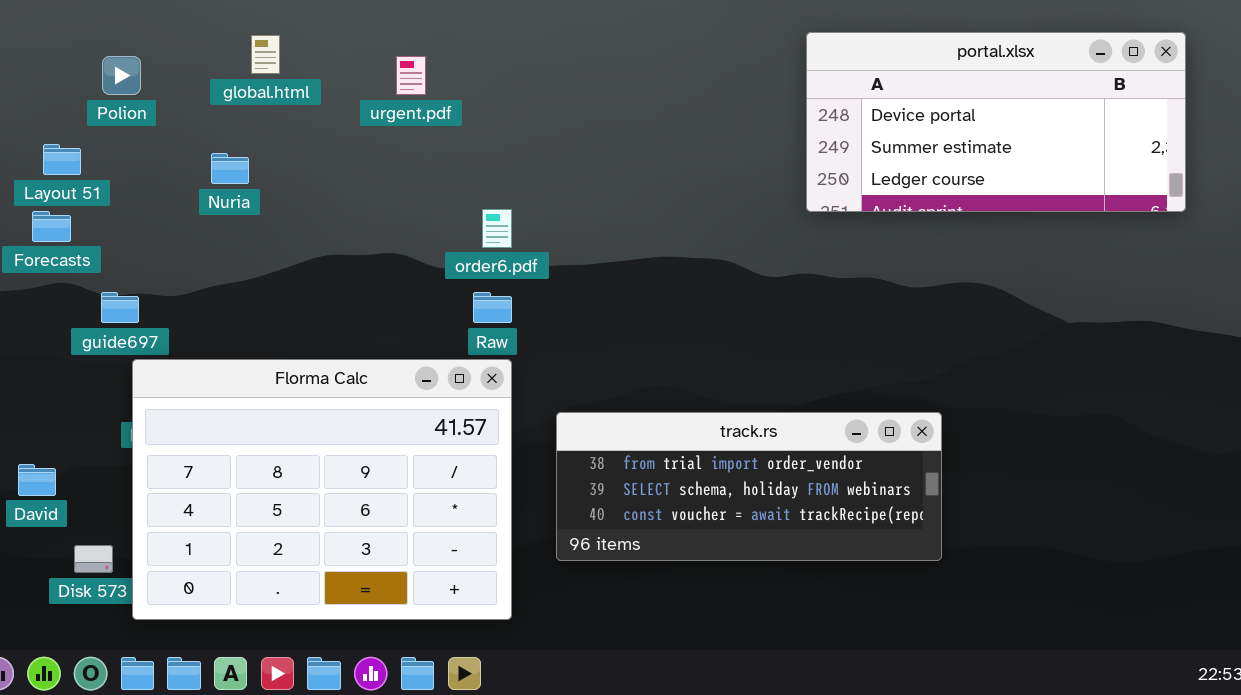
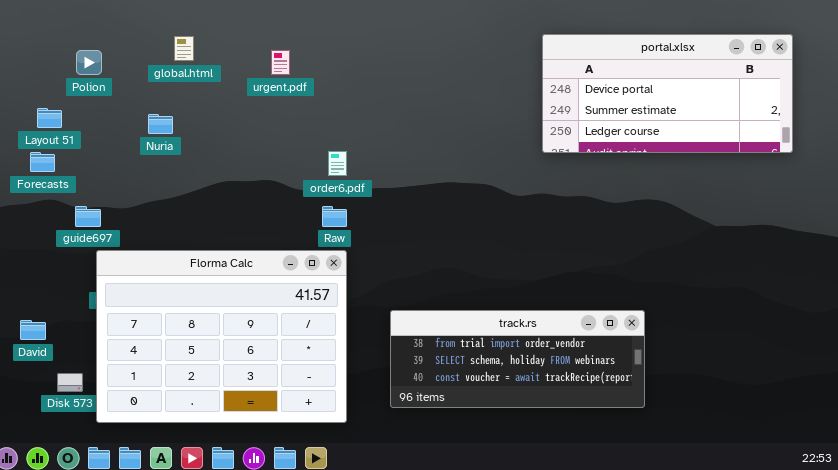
track.rs: [556,412,942,561] -> [390,310,645,408], moved

